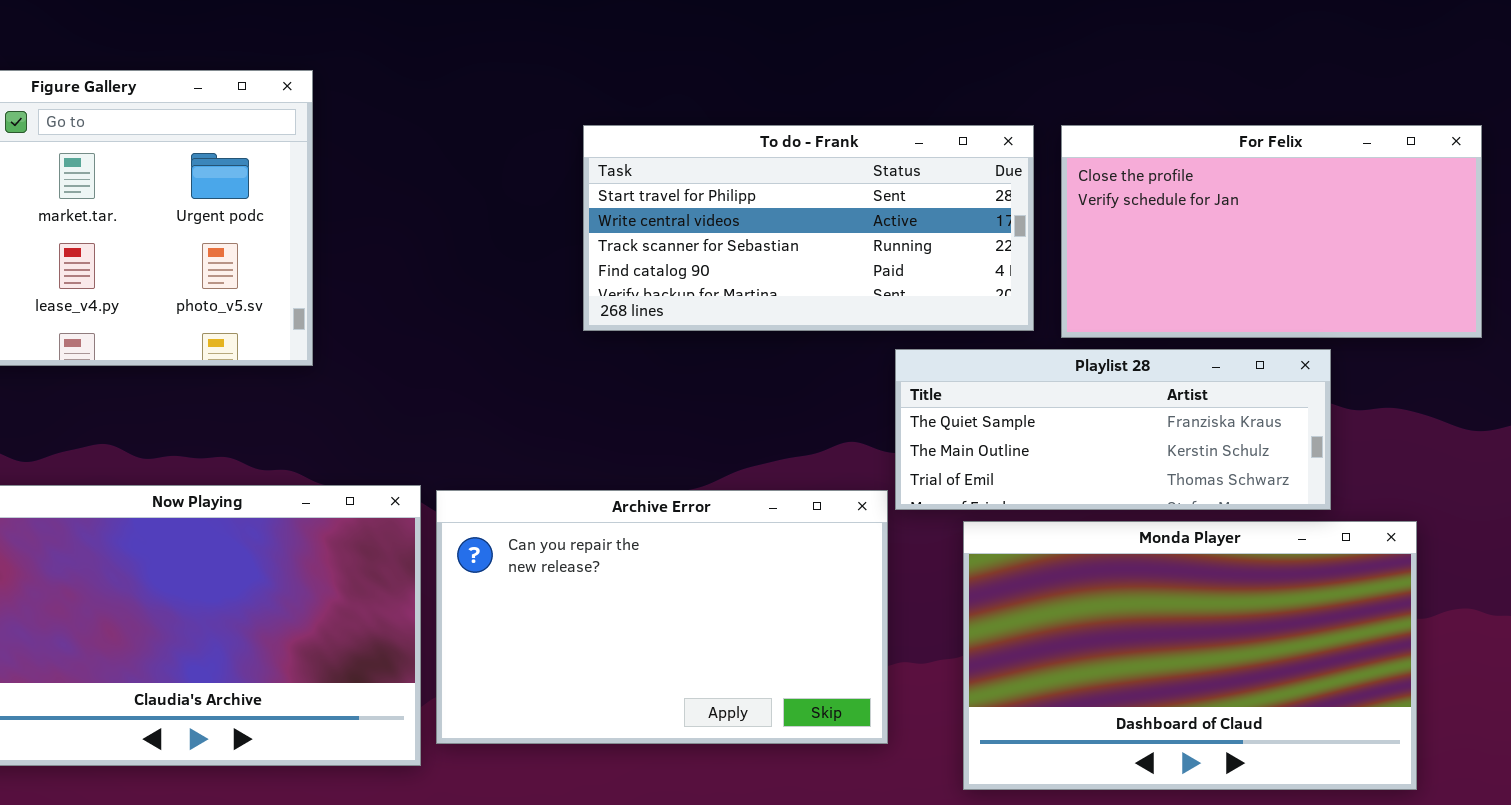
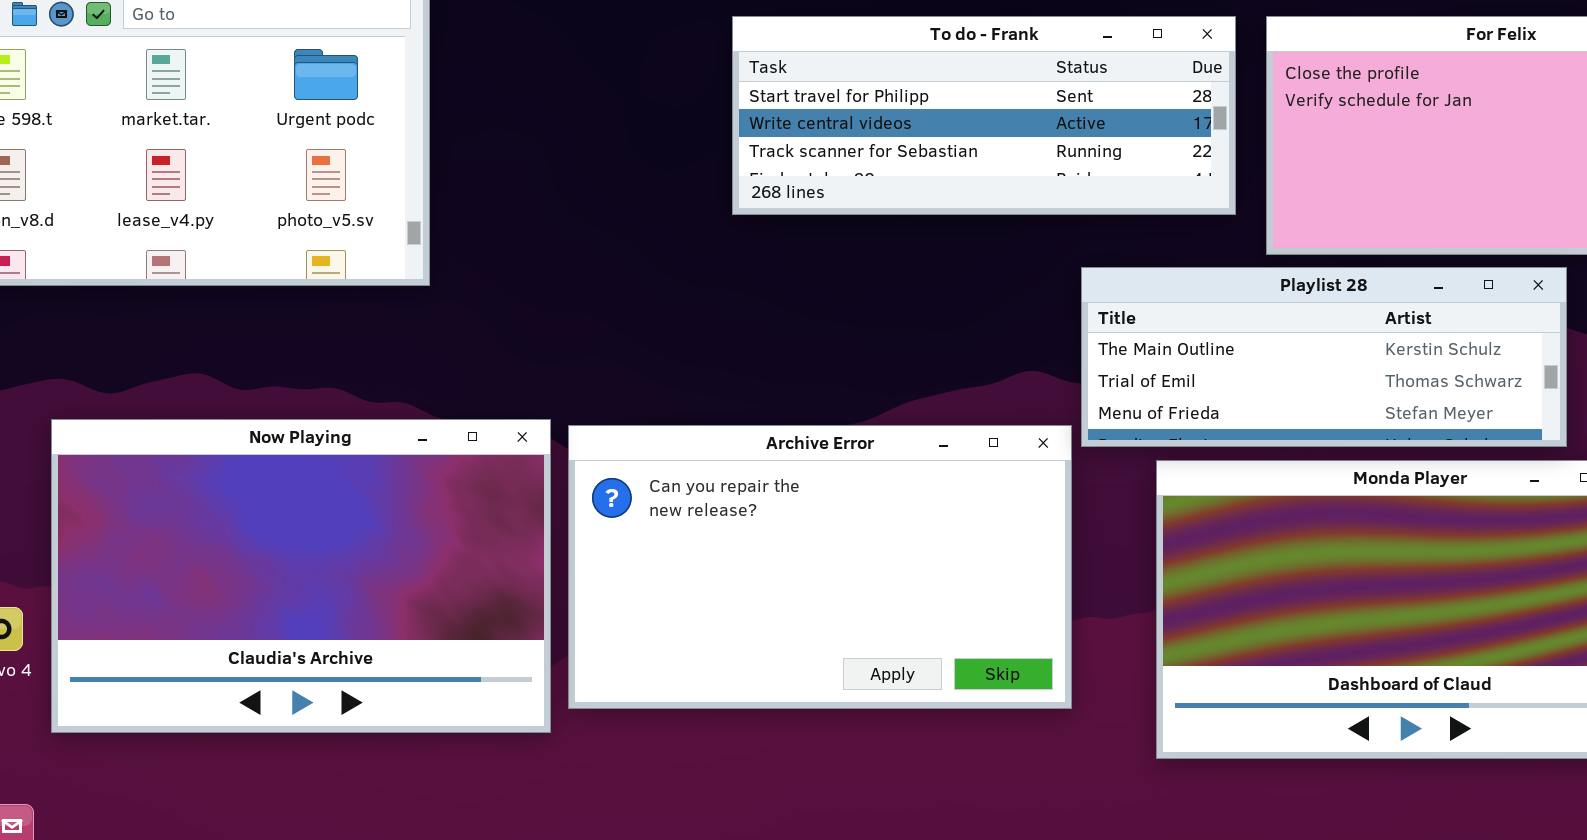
To do - Frank: [583,125,1034,331] -> [732,16,1236,215], resized
Playlist 28: [895,349,1331,510] -> [1081,267,1567,447], scrolled down 1 row

